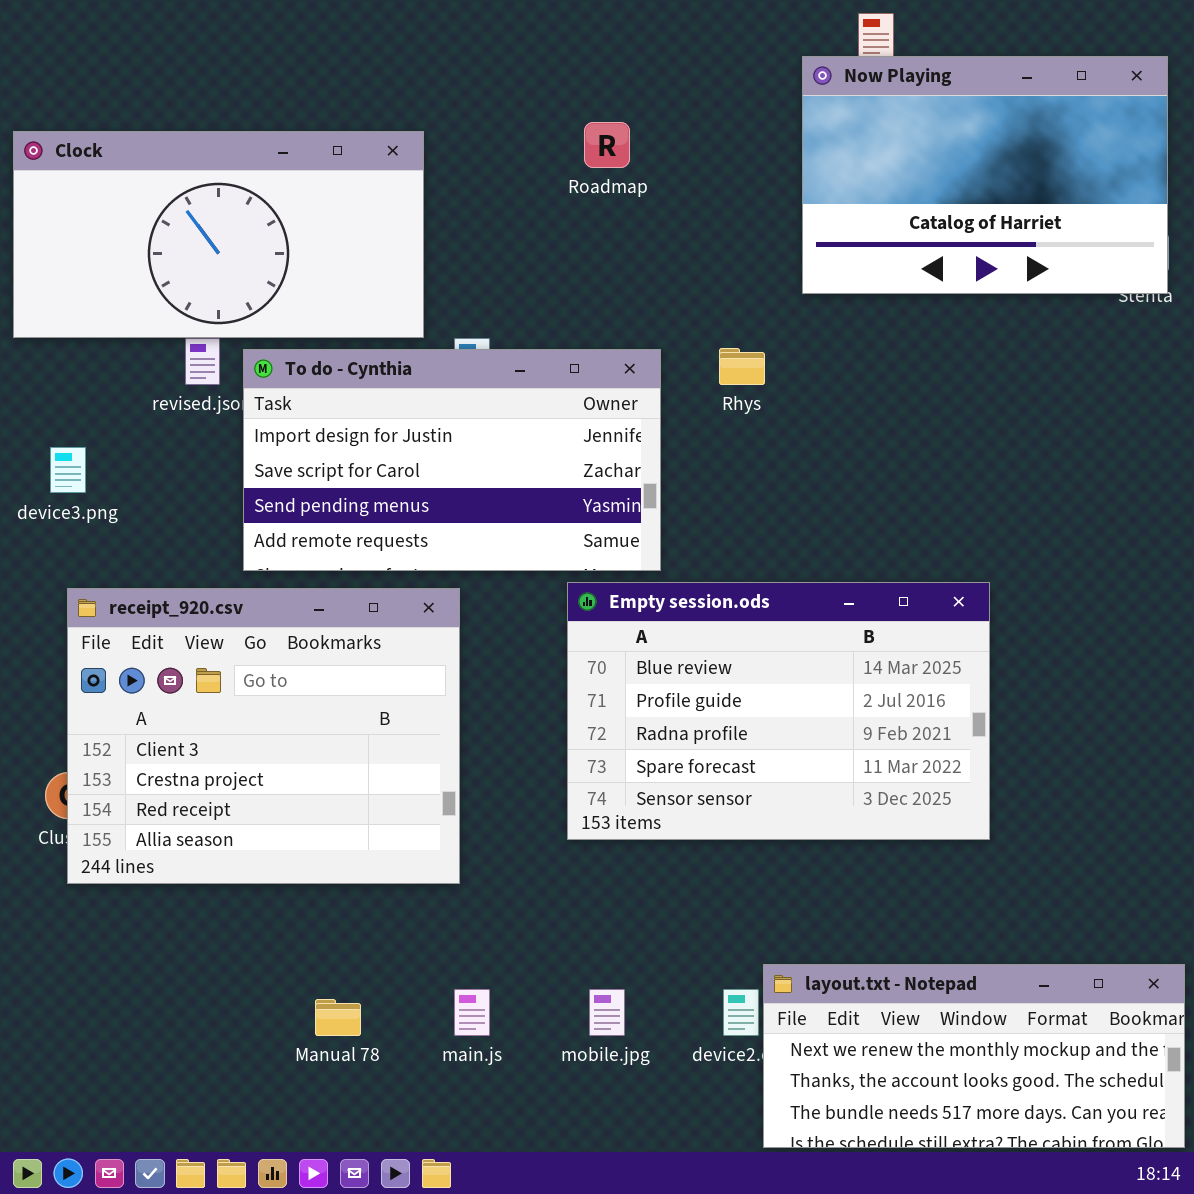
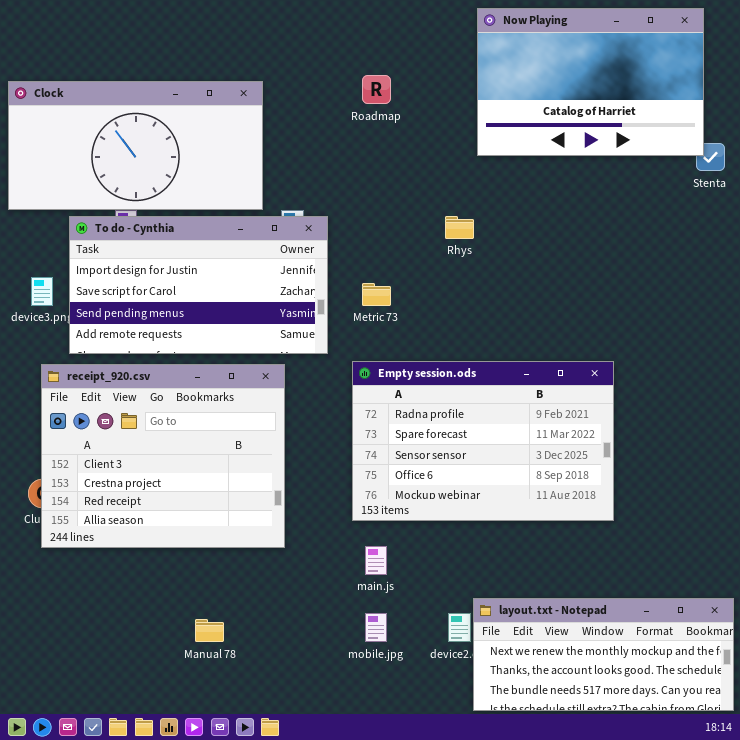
Now Playing: [802,56,1168,294] -> [477,8,704,156], moved
To do - Cynthia: [243,349,661,571] -> [69,216,328,354], moved
Empty session.ods: [567,582,990,840] -> [352,361,614,521], scrolled down 2 rows
main.js: [454,989,490,1036] -> [365,546,387,575], moved

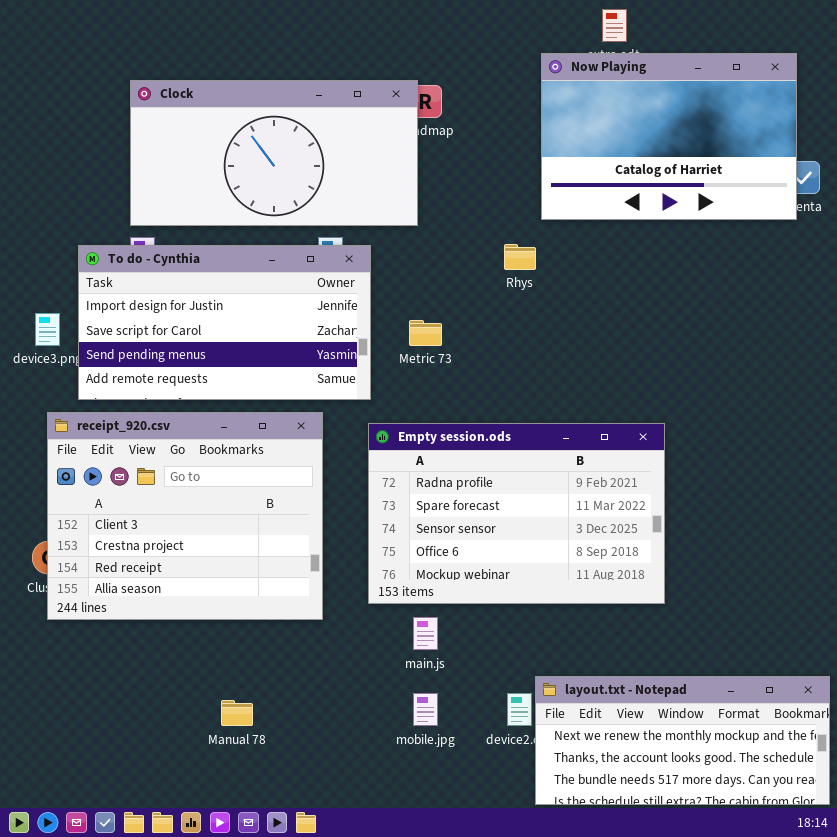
Now Playing: [477,8,704,156] -> [541,53,797,220], moved
Clock: [8,81,263,210] -> [130,80,418,226], moved
Empty session.ods: [352,361,614,521] -> [368,423,665,604], moved

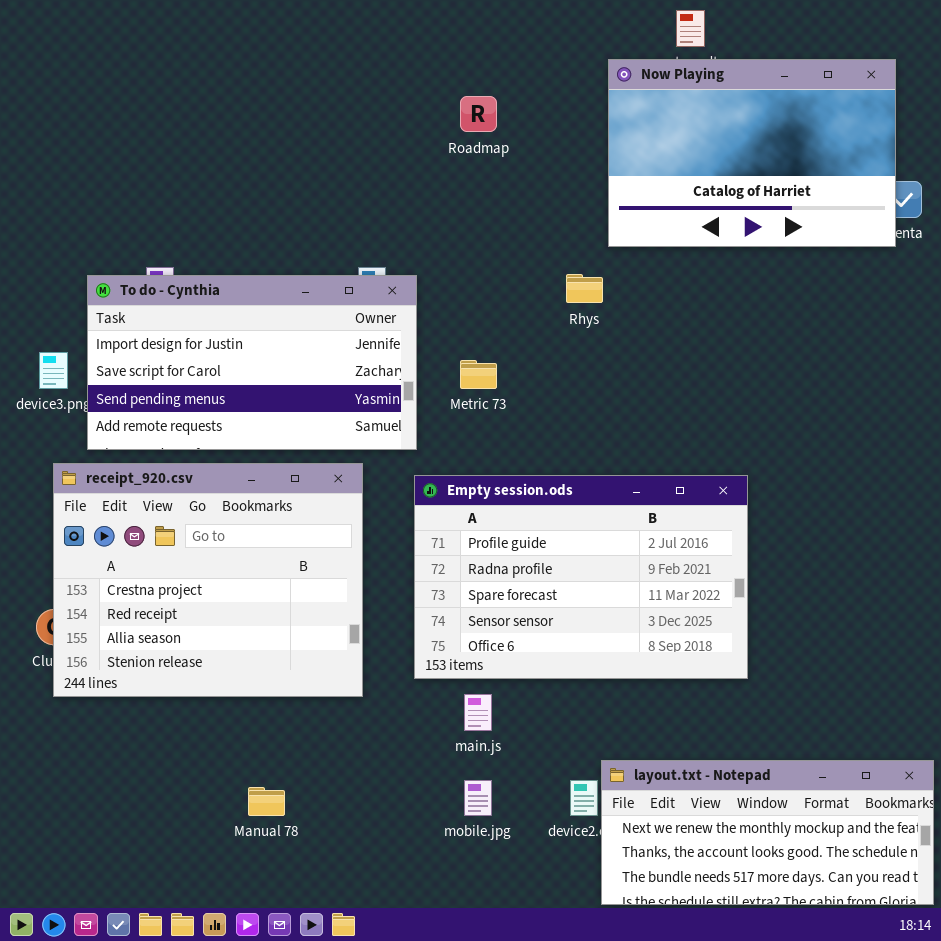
Clock: [130,80,418,226] -> none, closed
receipt_920.csv: [47,412,323,620] -> [53,463,363,697], scrolled down 1 row
Empty session.ods: [368,423,665,604] -> [414,475,748,679], scrolled up 1 row

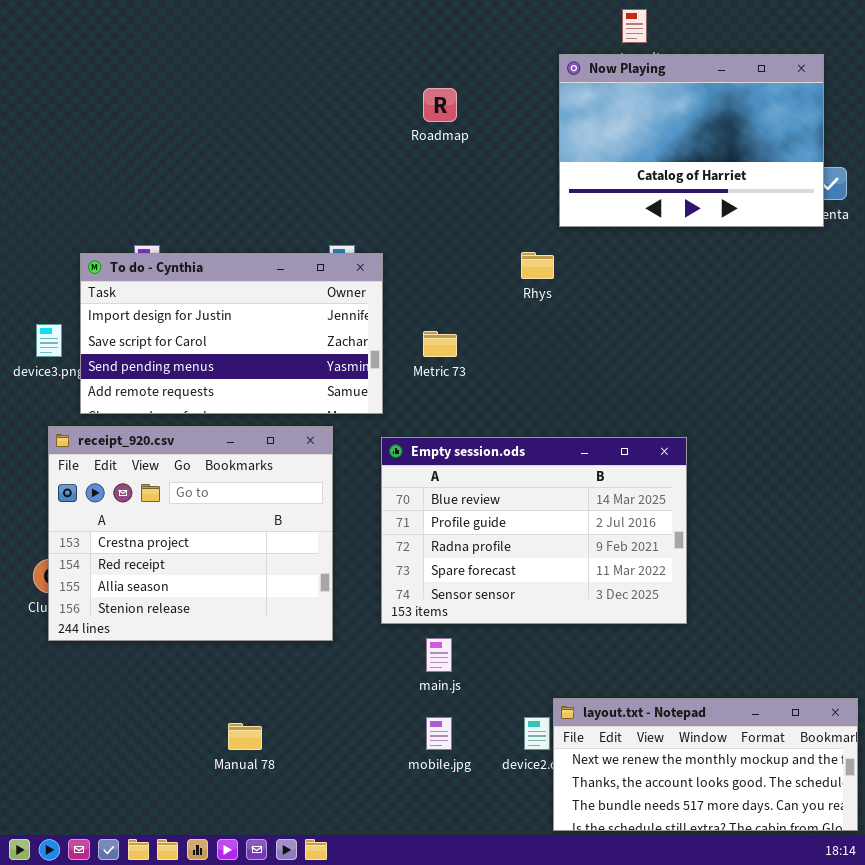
Empty session.ods: [414,475,748,679] -> [381,437,687,624], scrolled up 1 row

